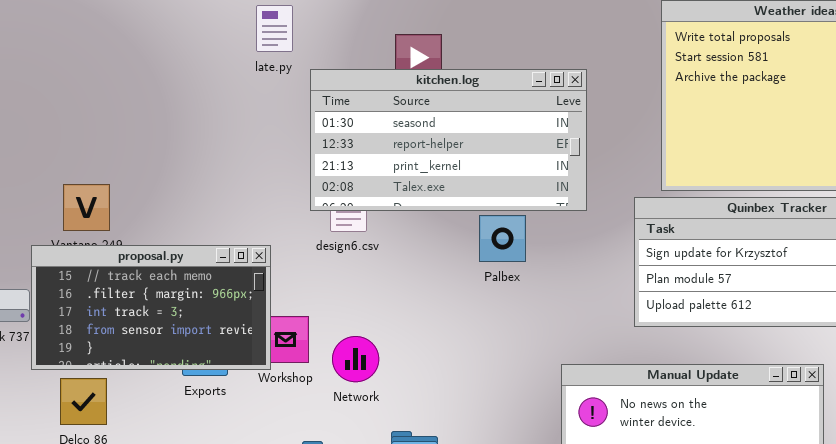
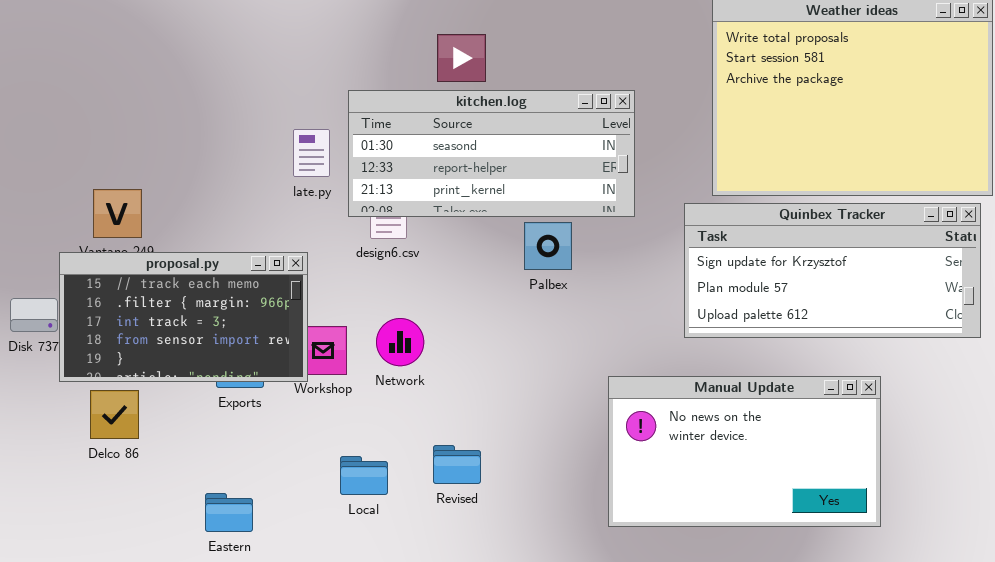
late.py: [256,5,293,52] -> [293,129,330,177], moved
kitchen.log: [310,69,587,211] -> [348,90,635,217], resized
Network: [332,336,379,382] -> [376,318,424,366], moved

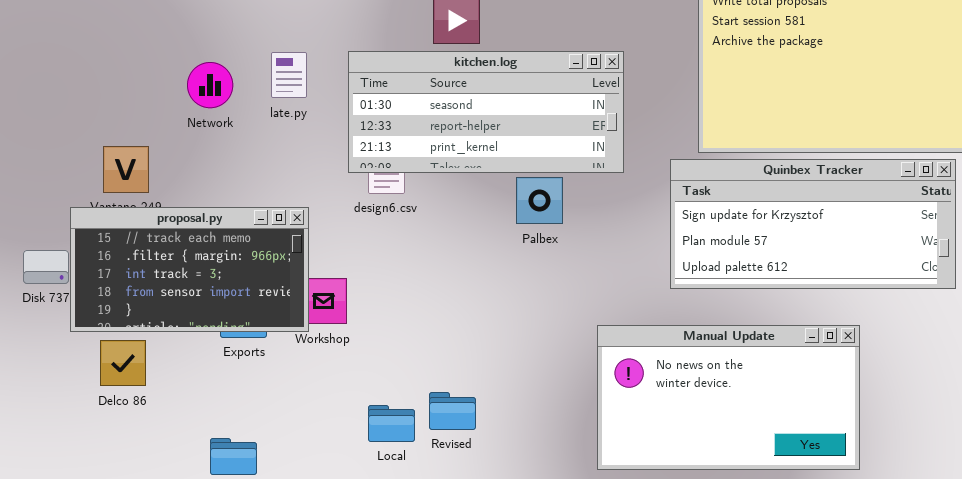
late.py: [293,129,330,177] -> [271,52,307,98], moved
Network: [376,318,424,366] -> [187,62,233,108], moved
Local: [340,456,388,495] -> [368,405,415,442], moved

